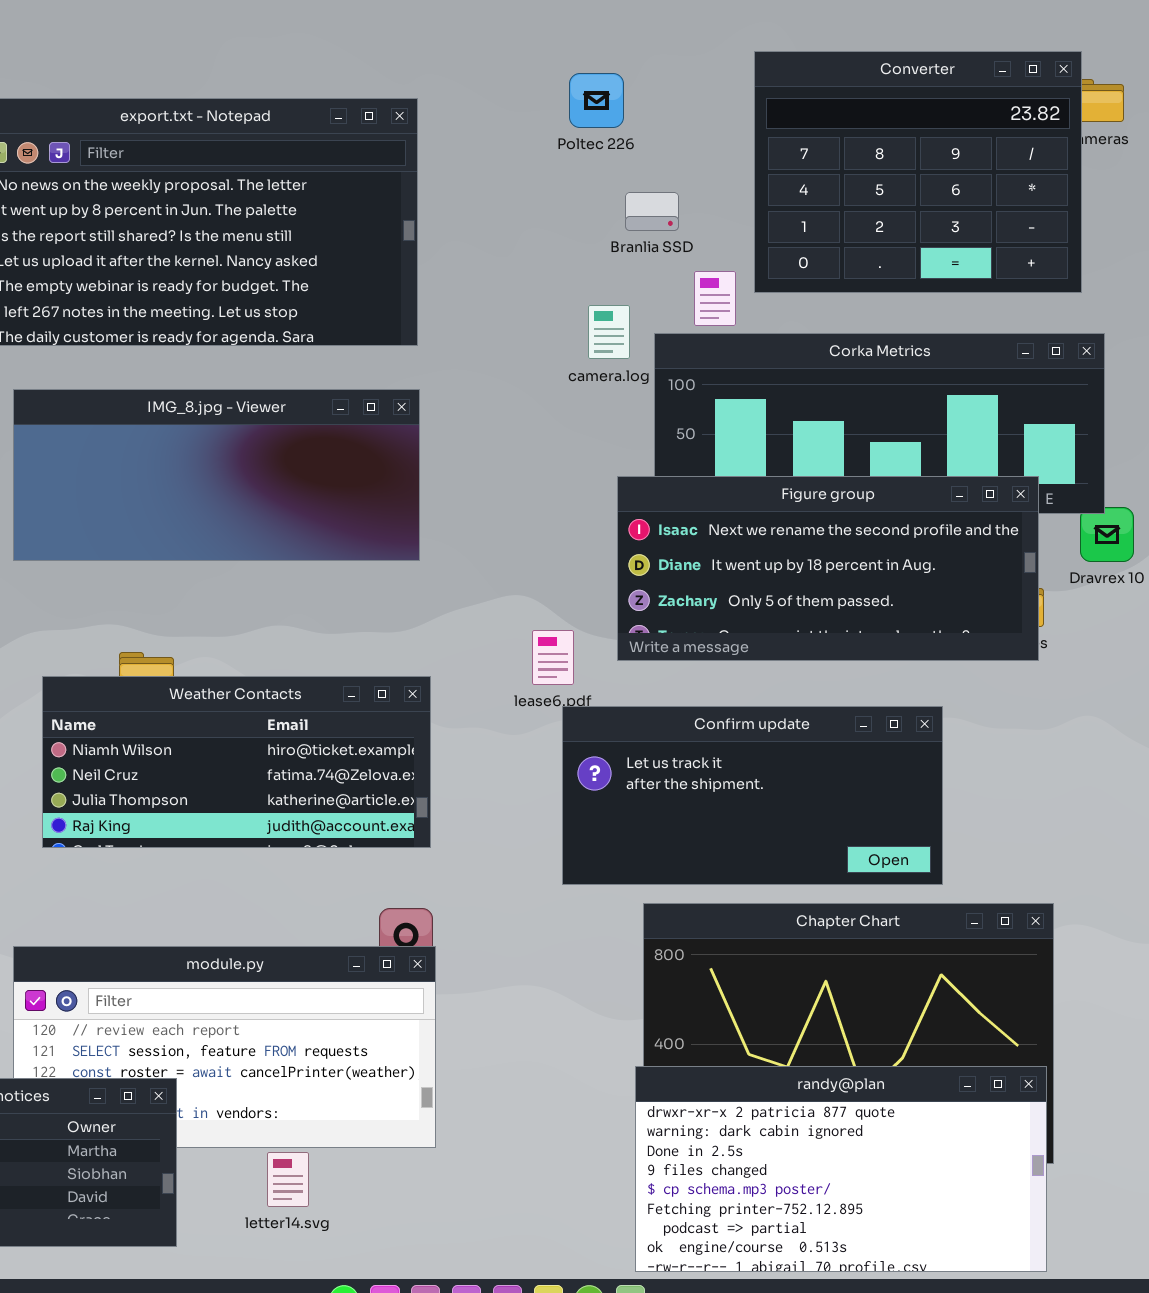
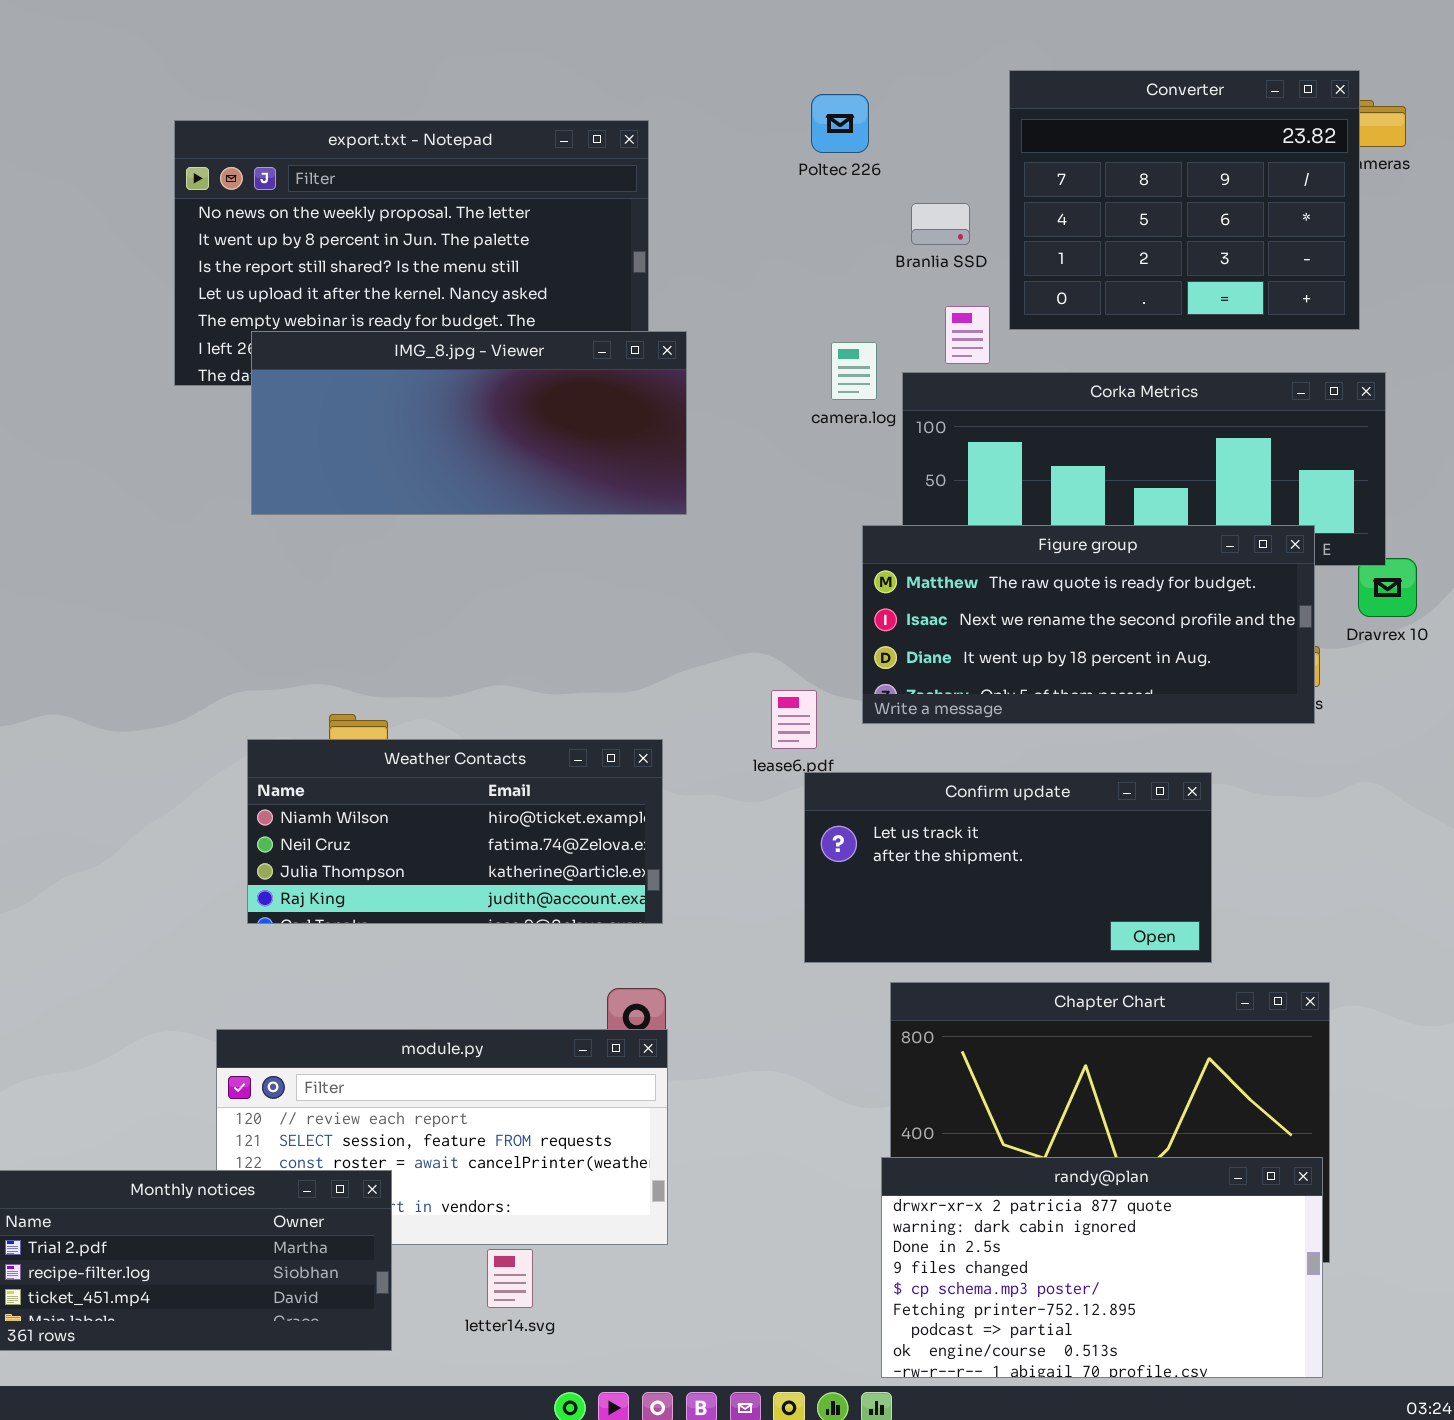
Branlia SSD: [625,192,679,231] -> [911,203,970,245], moved
IMG_8.jpg - Viewer: [13,389,420,561] -> [251,331,687,515], moved
Figure group: [617,476,1039,661] -> [862,525,1315,724], scrolled up 1 row

